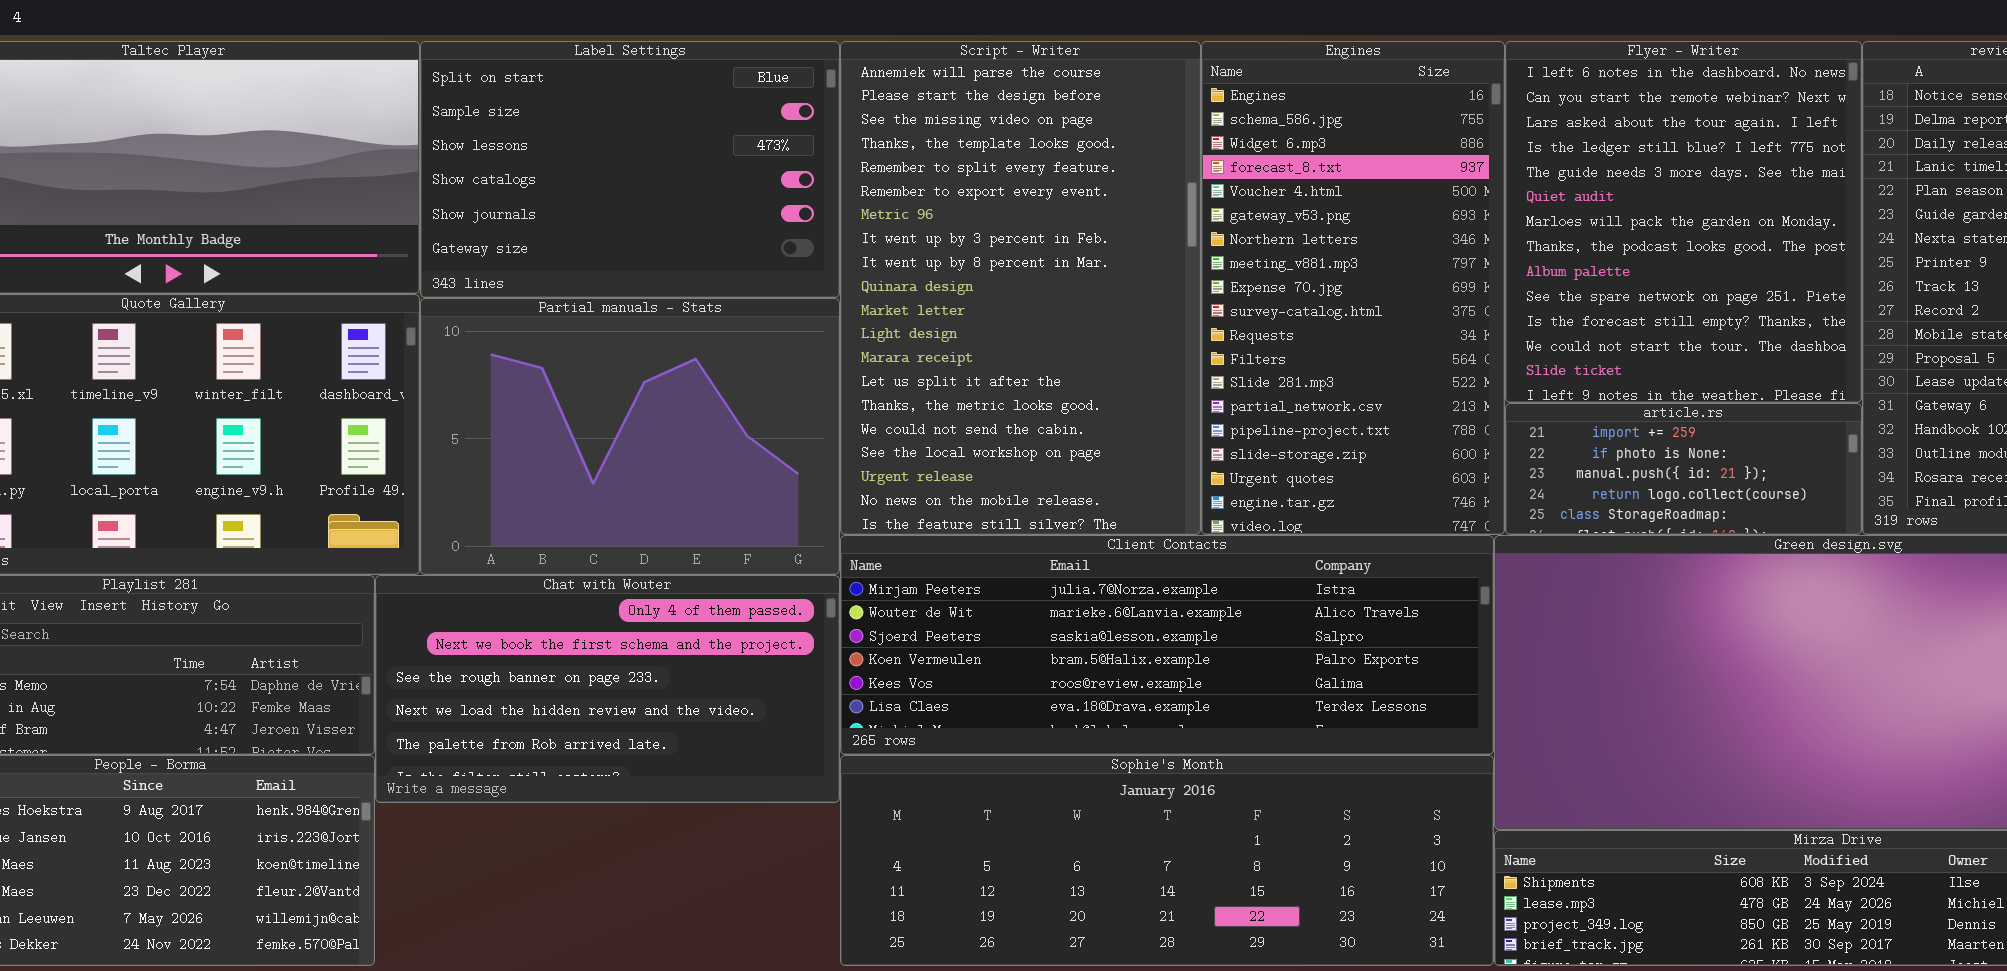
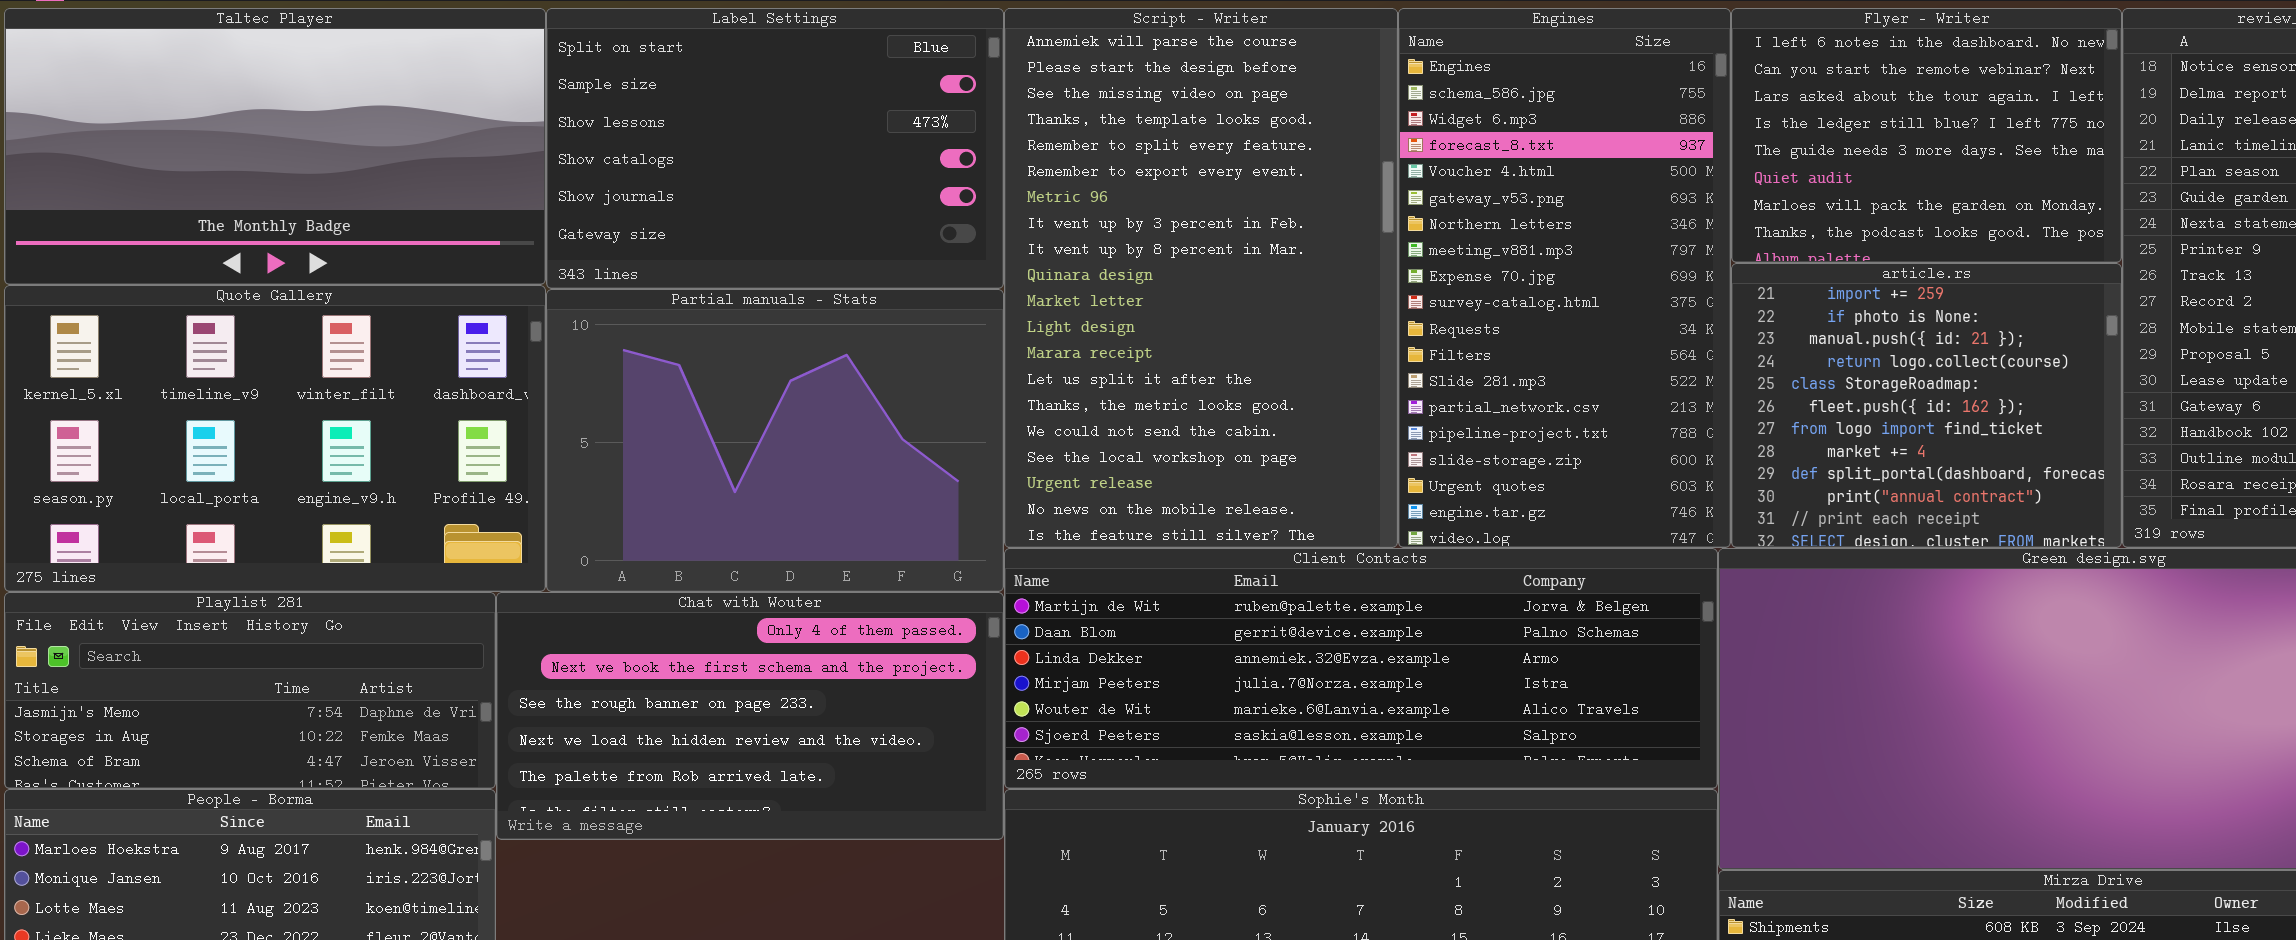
Flyer - Writer: [1505,41,1862,403] -> [1731,8,2122,263], resized
article.rs: [1505,403,1862,535] -> [1731,263,2122,548], resized
Client Contacts: [840,535,1494,755] -> [1004,548,1718,789], scrolled up 3 rows

